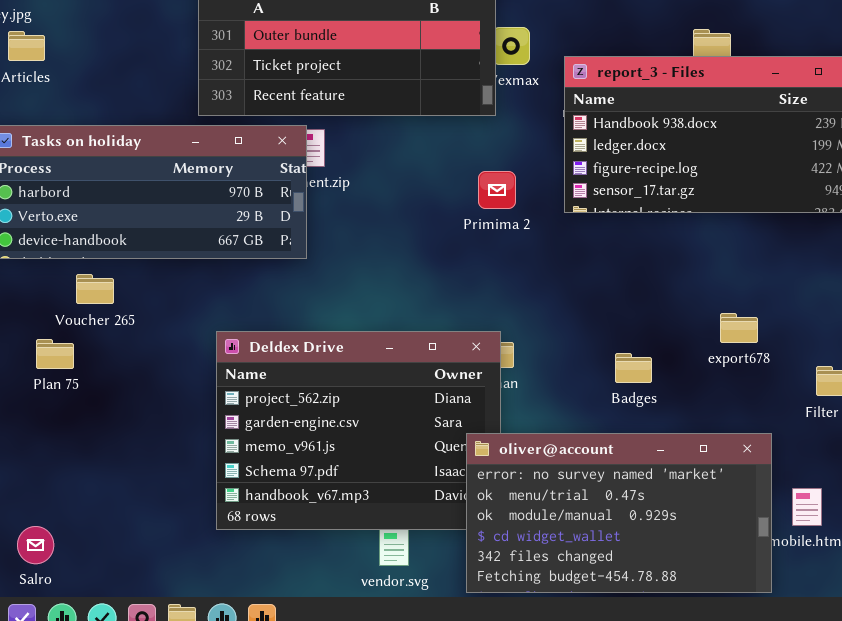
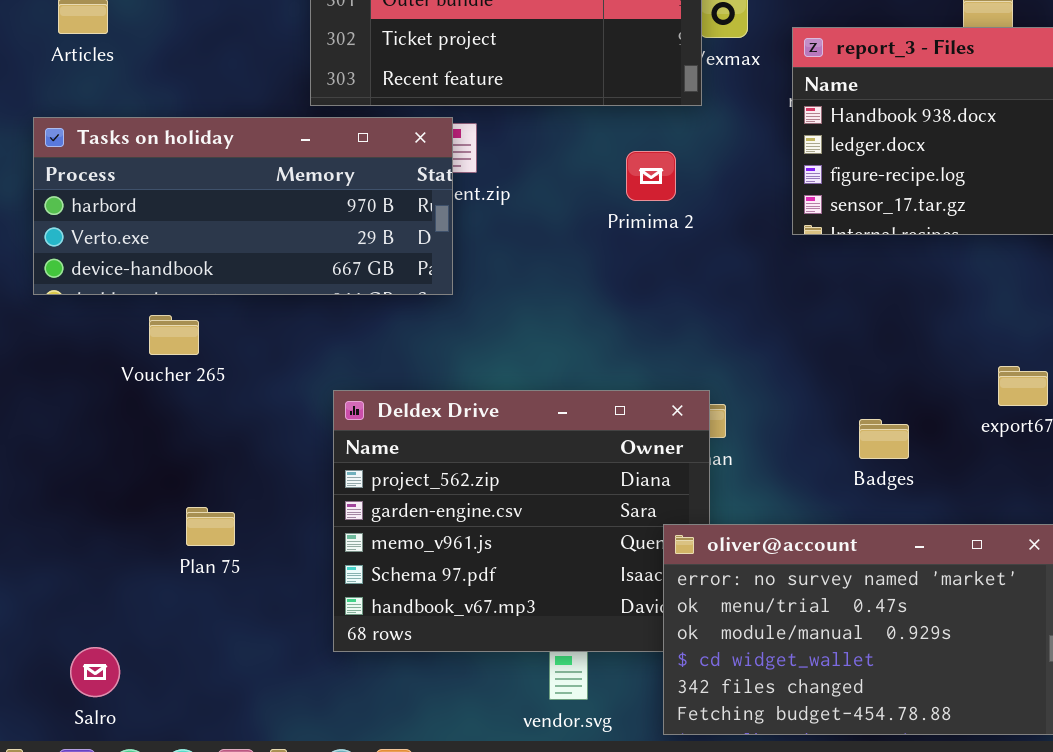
Primima 2: [478,171,516,209] -> [626,151,676,201], moved
Plan 75: [36,339,74,369] -> [186,507,235,546], moved

